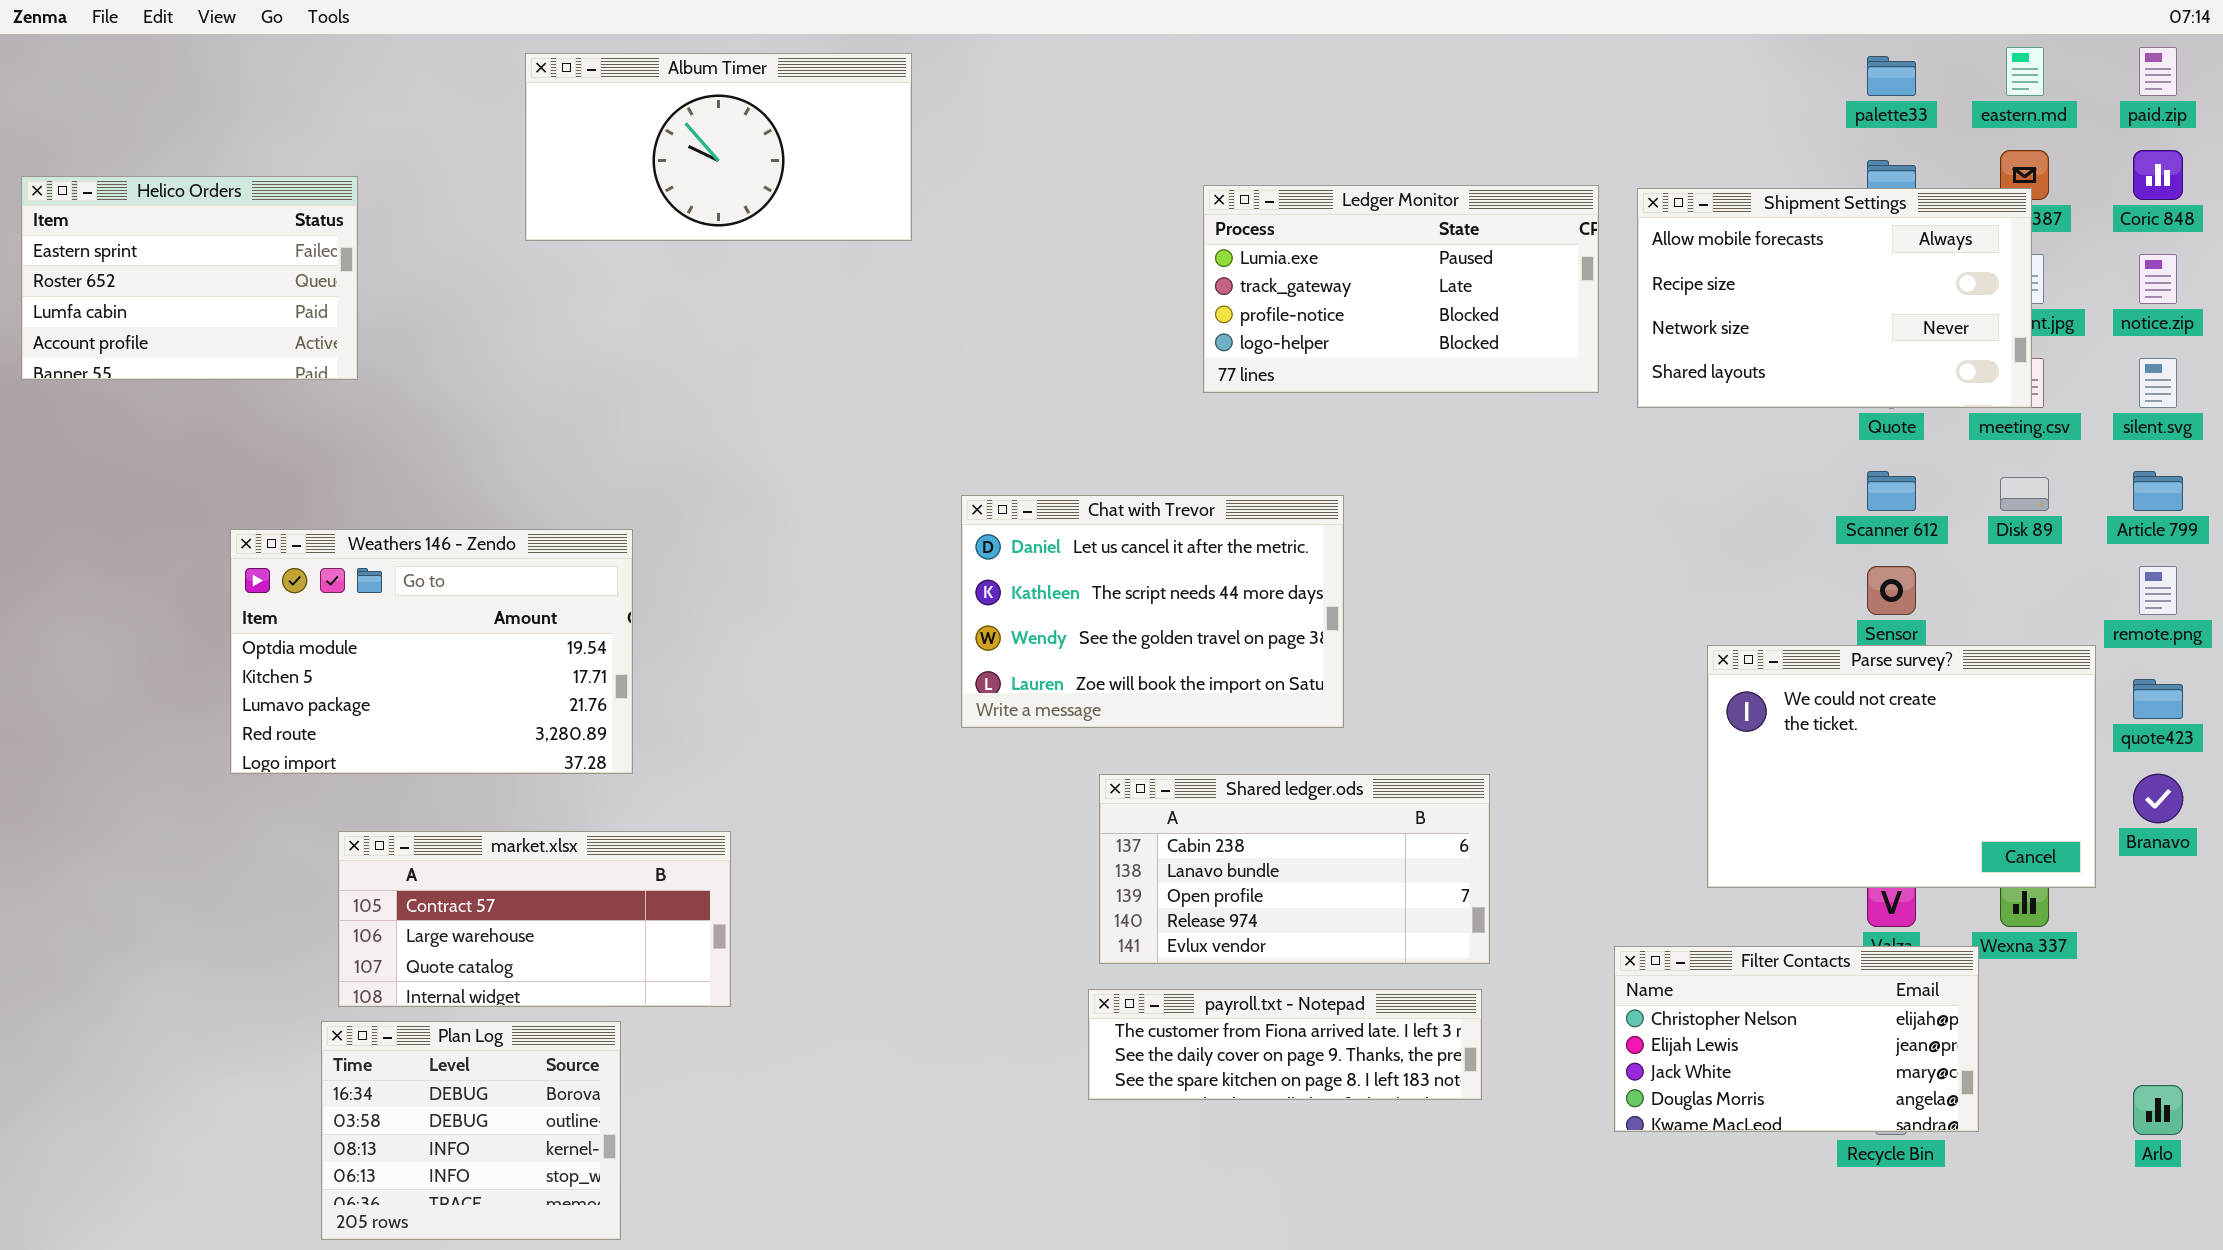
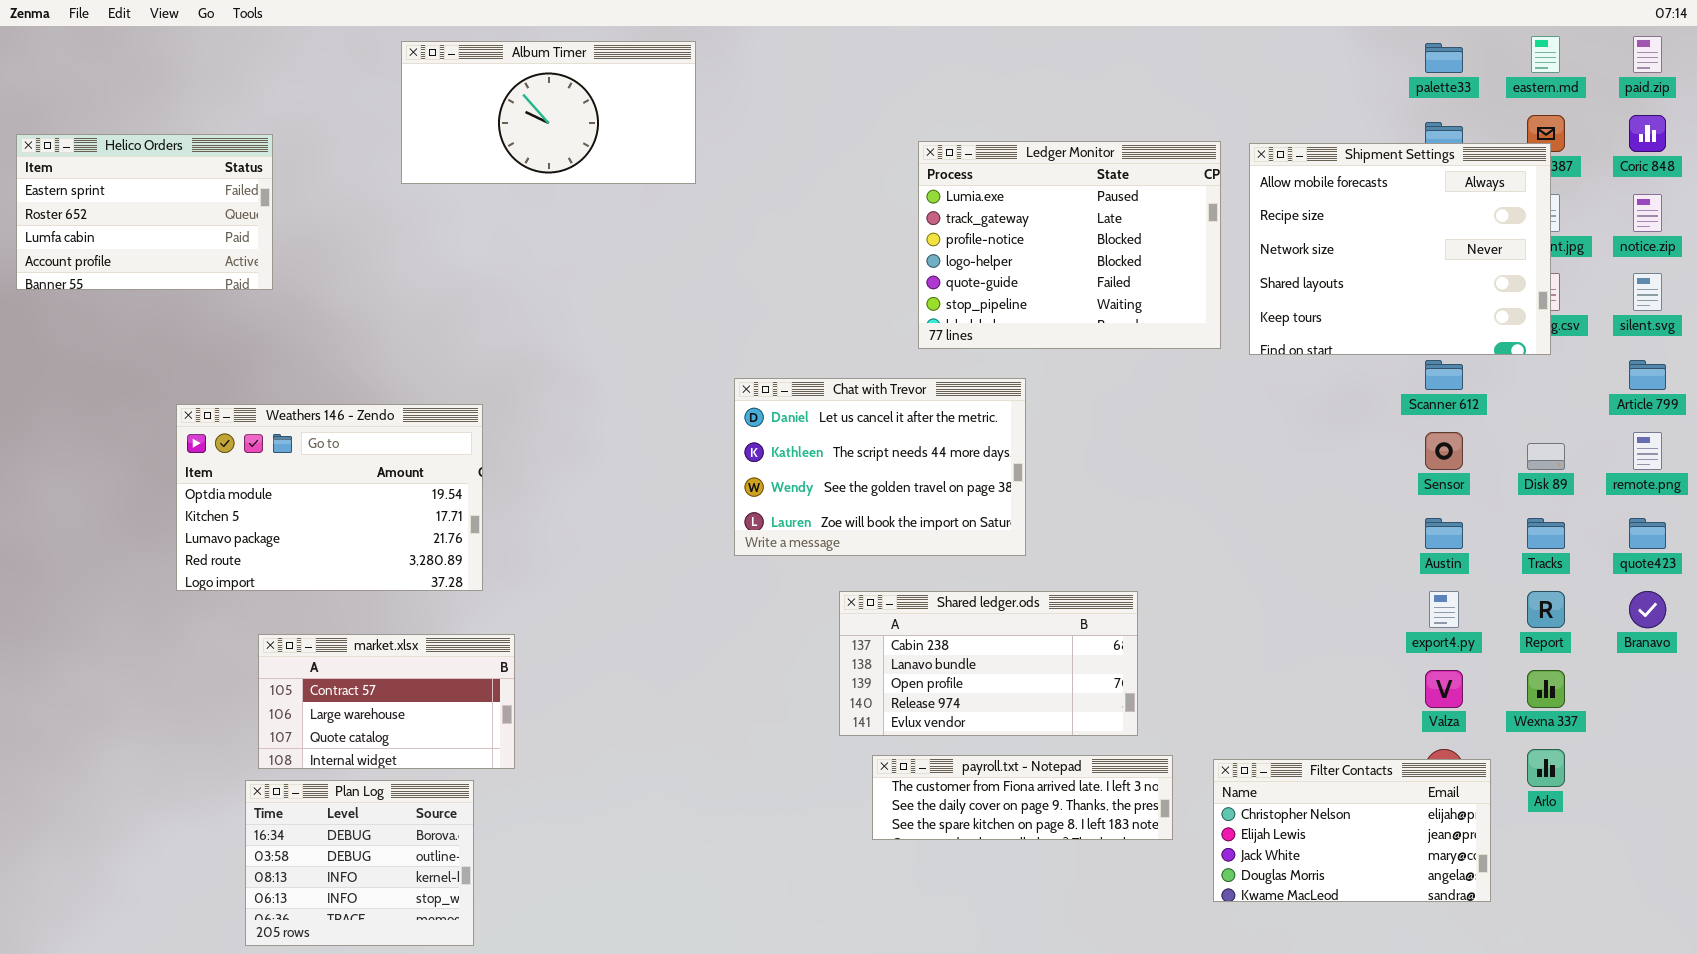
Ledger Monitor: [1203,185,1599,393] -> [918,141,1221,349], resized
Shipment Settings: [1637,188,2032,408] -> [1249,143,1551,355], resized
Disk 89: [2000,477,2049,511] -> [1527,443,1565,470], moved
Parse survey?: [1707,645,2096,888] -> none, closed
market.xlsx: [338,831,731,1007] -> [258,634,515,769], resized
Filter Contacts: [1614,946,1979,1132] -> [1213,759,1491,902], moved
payroll.txt - Notepad: [1088,989,1482,1100] -> [872,755,1173,840], moved
Arlo: [2133,1085,2183,1135] -> [1527,749,1565,787], moved

